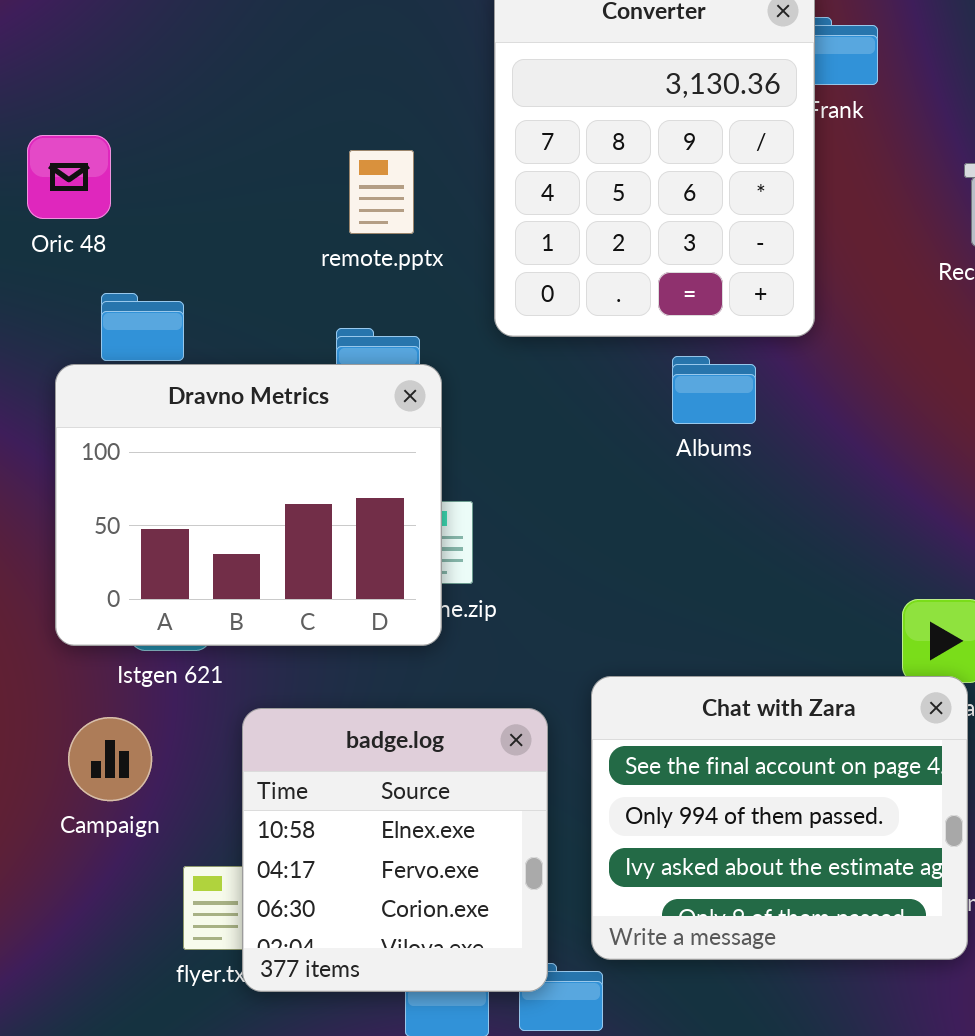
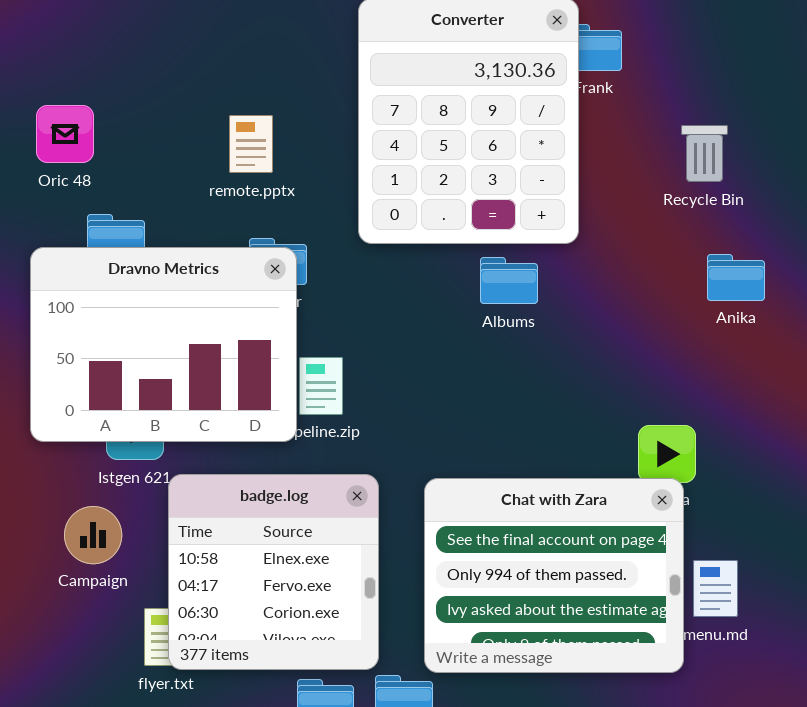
remote.pptx: [349,150,414,234] -> [229,115,273,173], moved
Dravno Metrics: [55,364,442,646] -> [30,247,297,442], moved
badge.log: [242,708,548,992] -> [168,474,379,670], moved

